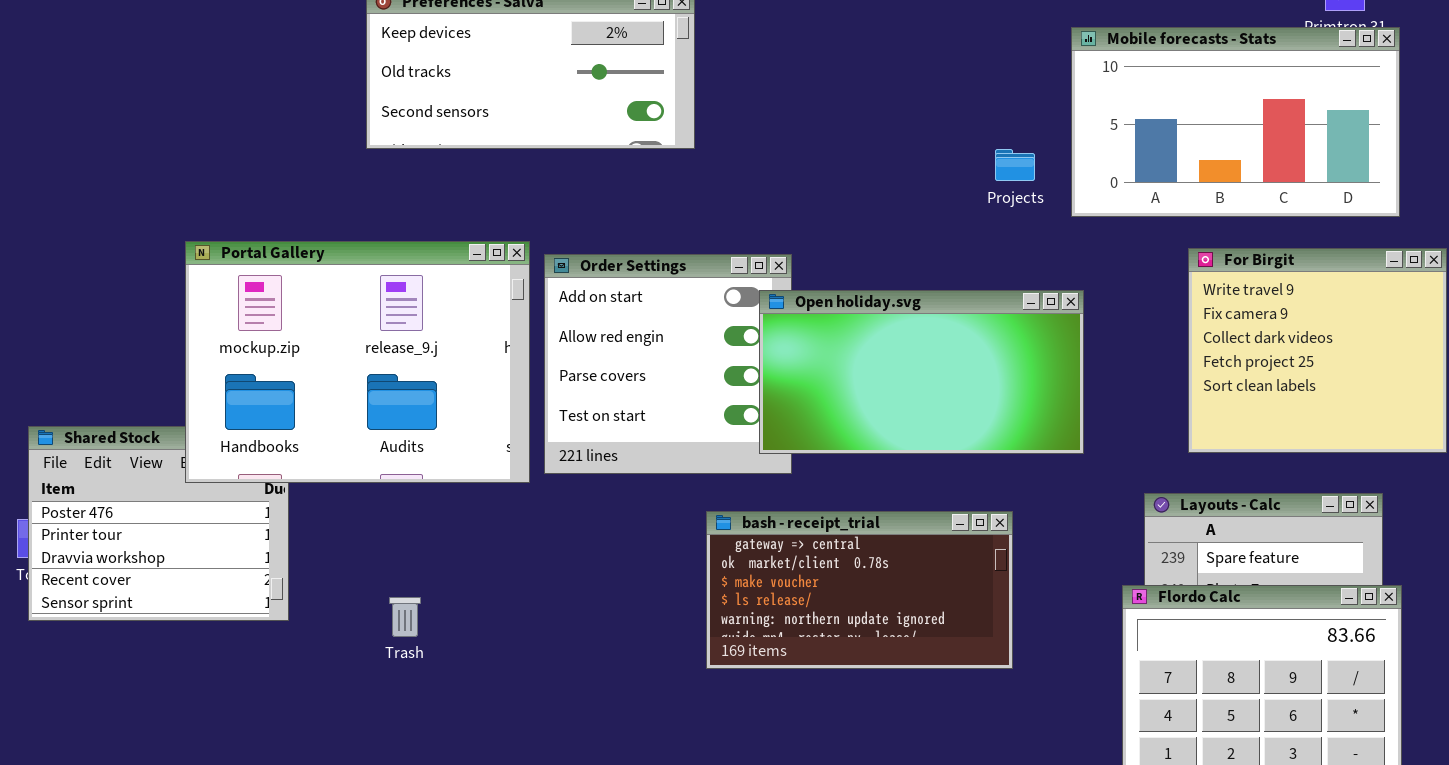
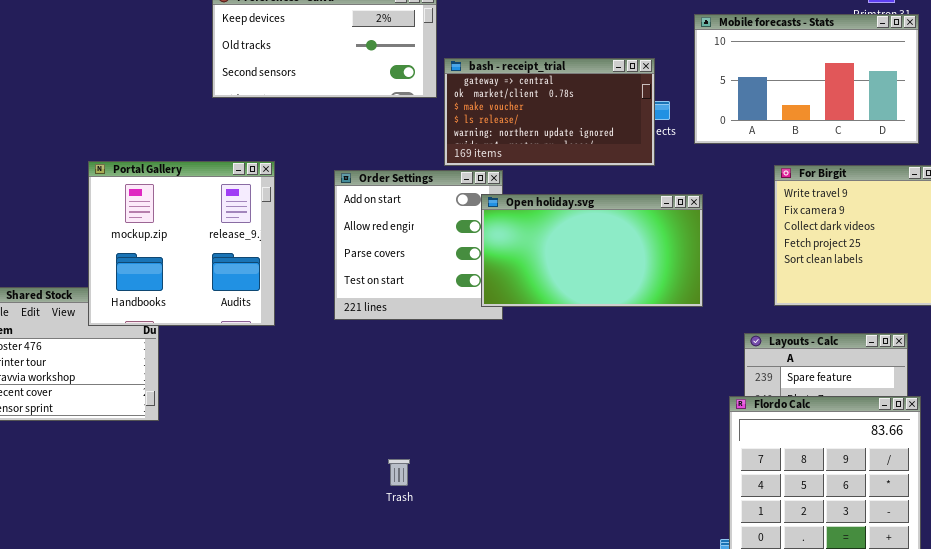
Portal Gallery: [185,241,530,483] -> [88,161,275,326], resized
bash - receipt_trial: [706,511,1013,669] -> [444,58,655,166], moved
Trash: [389,597,421,637] -> [388,459,410,486], moved

